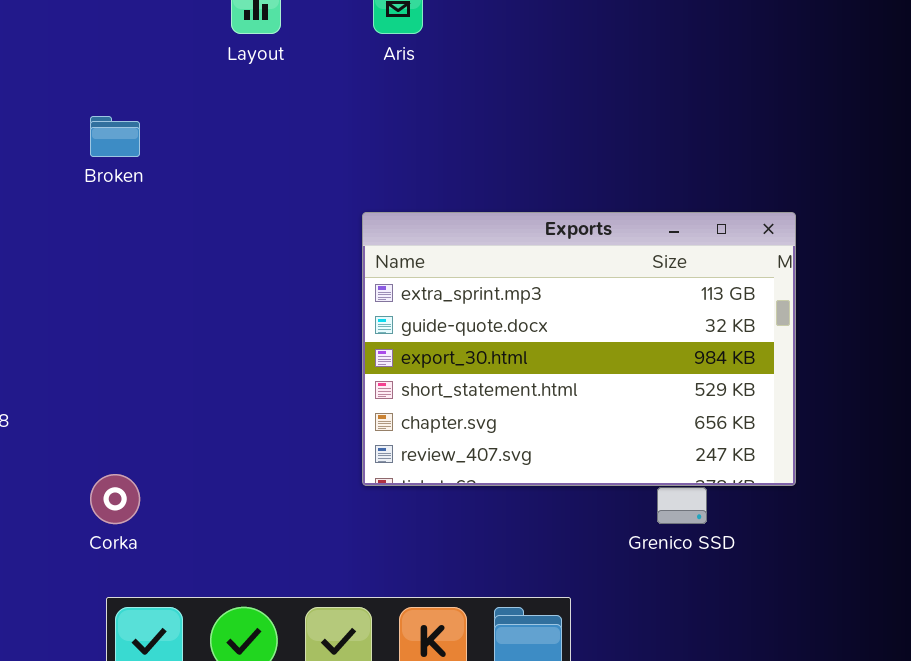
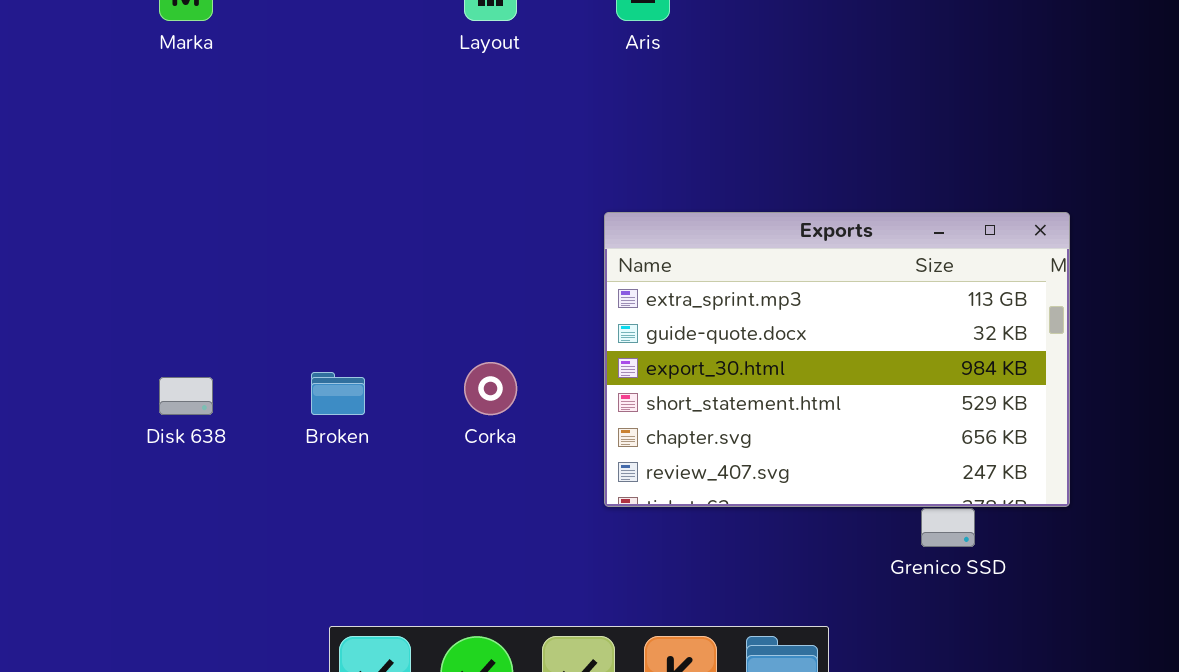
Broken: [90,116,140,157] -> [311,372,365,415], moved
Corka: [90,474,140,524] -> [464,362,517,415], moved

